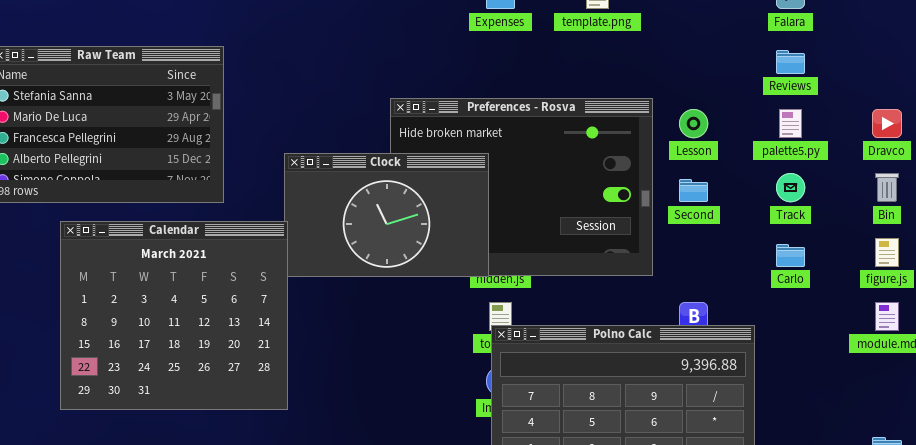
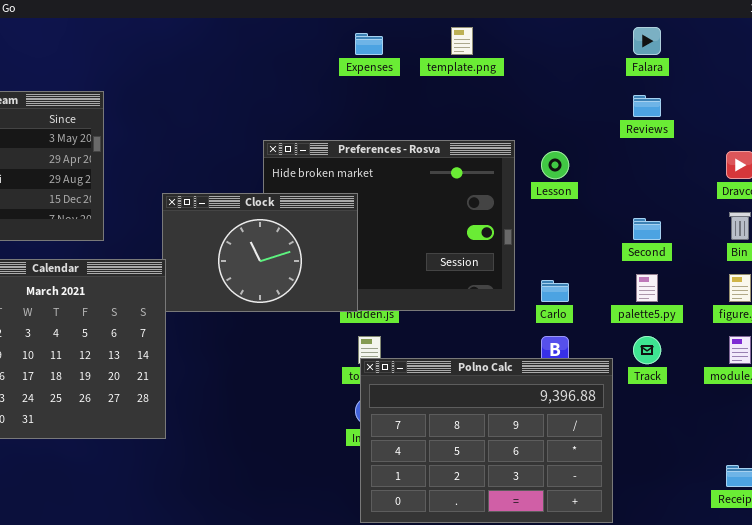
palette5.py: [779,109,802,138] -> [636,274,658,302], moved
Track: [776,173,805,202] -> [633,336,661,364], moved
Second: [679,179,708,202] -> [633,218,661,240], moved
Carlo: [776,244,805,267] -> [541,280,569,302], moved

